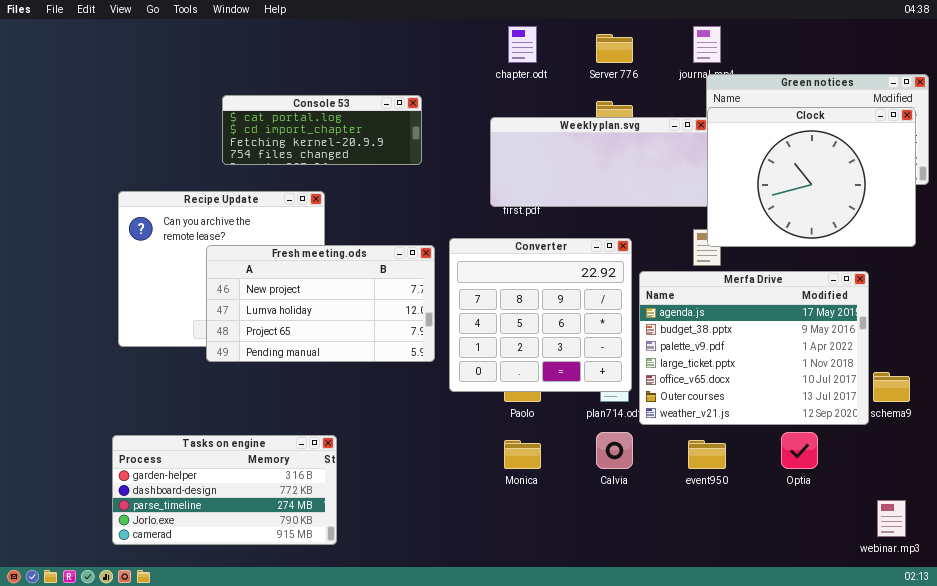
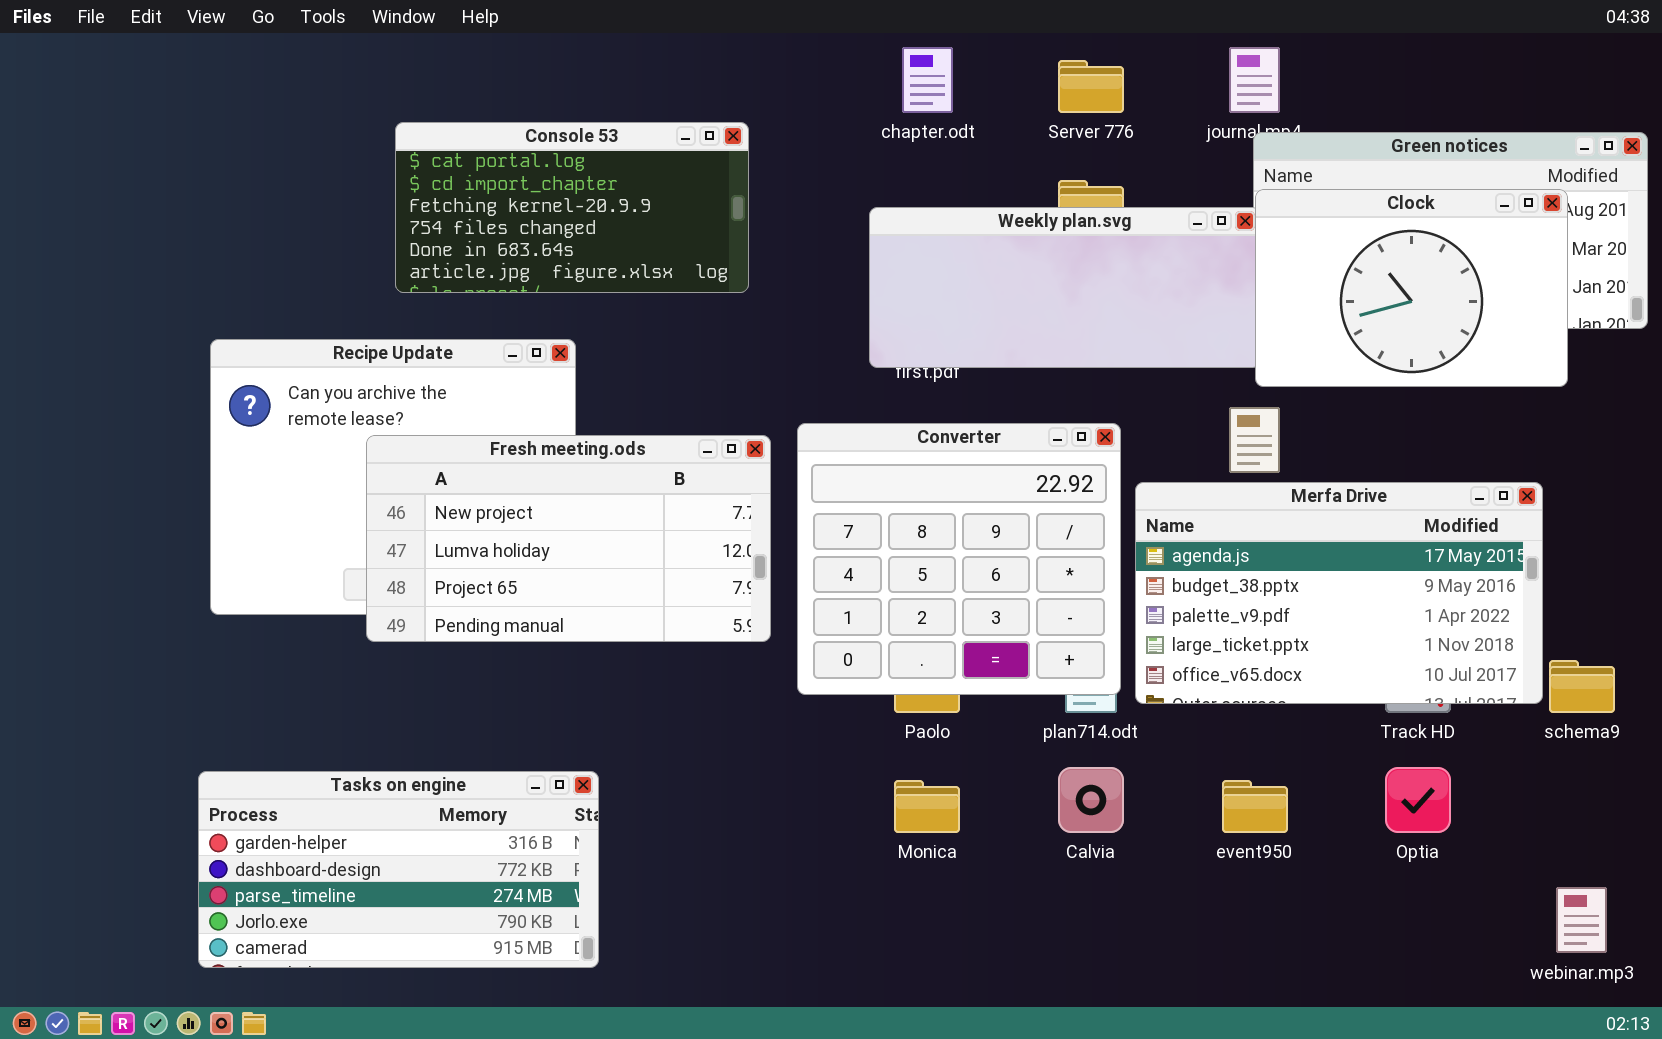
Console 53: [222,95,422,165] -> [395,122,749,293], resized
Clock: [707,107,916,247] -> [1255,189,1568,387], resized
Merfa Drive: [639,271,869,425] -> [1135,482,1543,704], resized

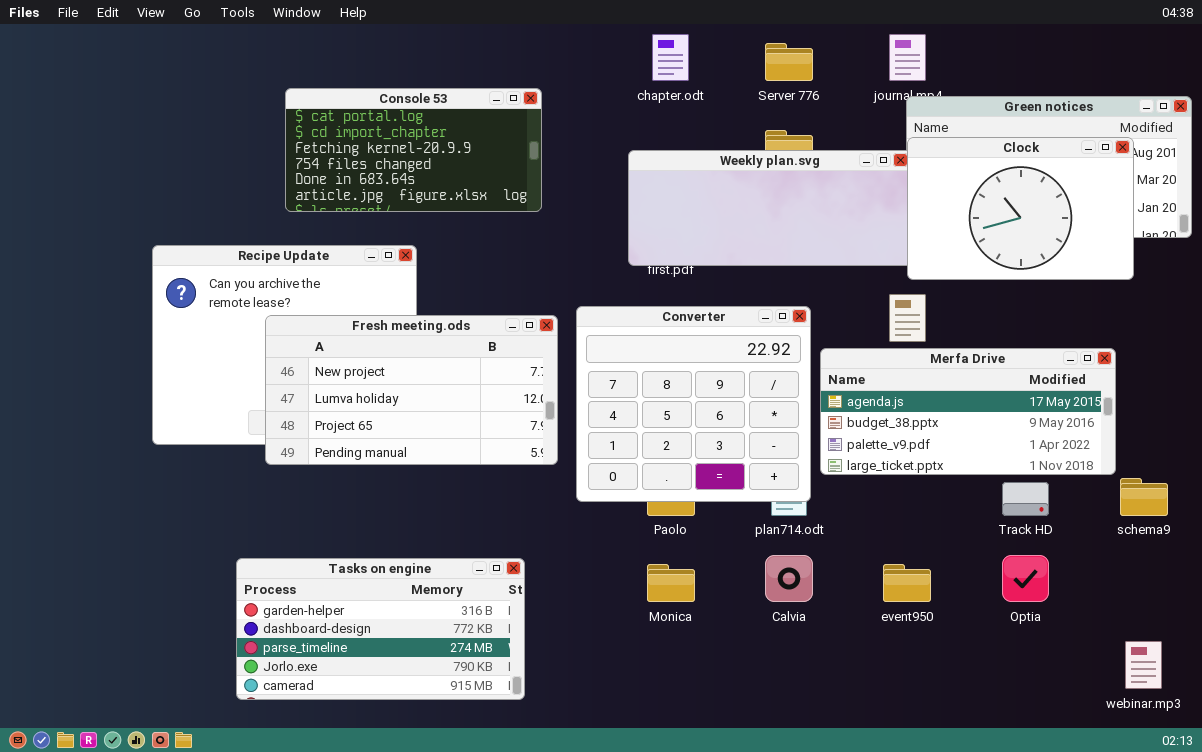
Merfa Drive: [1135,482,1543,704] -> [820,348,1116,475], resized
Tasks on engine: [198,771,599,968] -> [236,558,525,700], moved

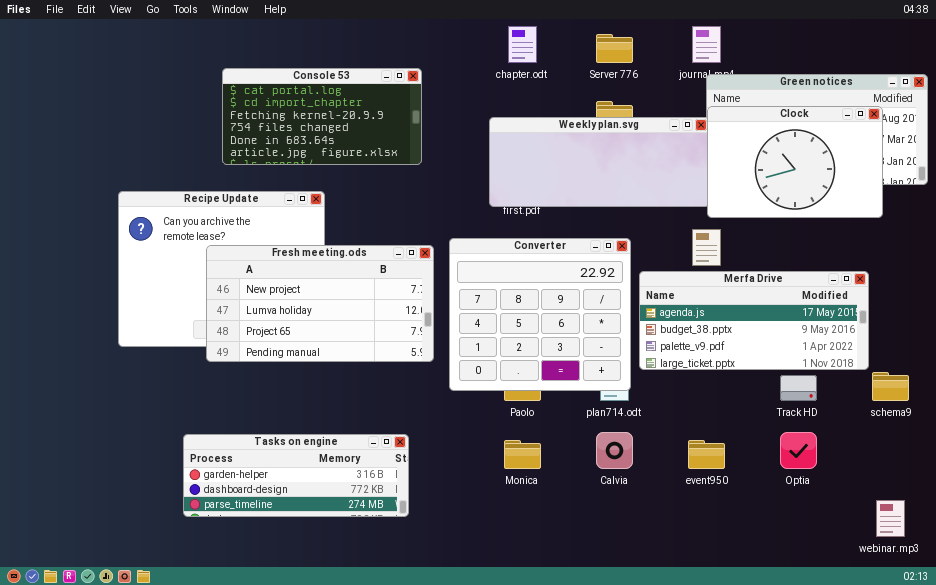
Tasks on engine: [236,558,525,700] -> [183,434,409,517], resized

